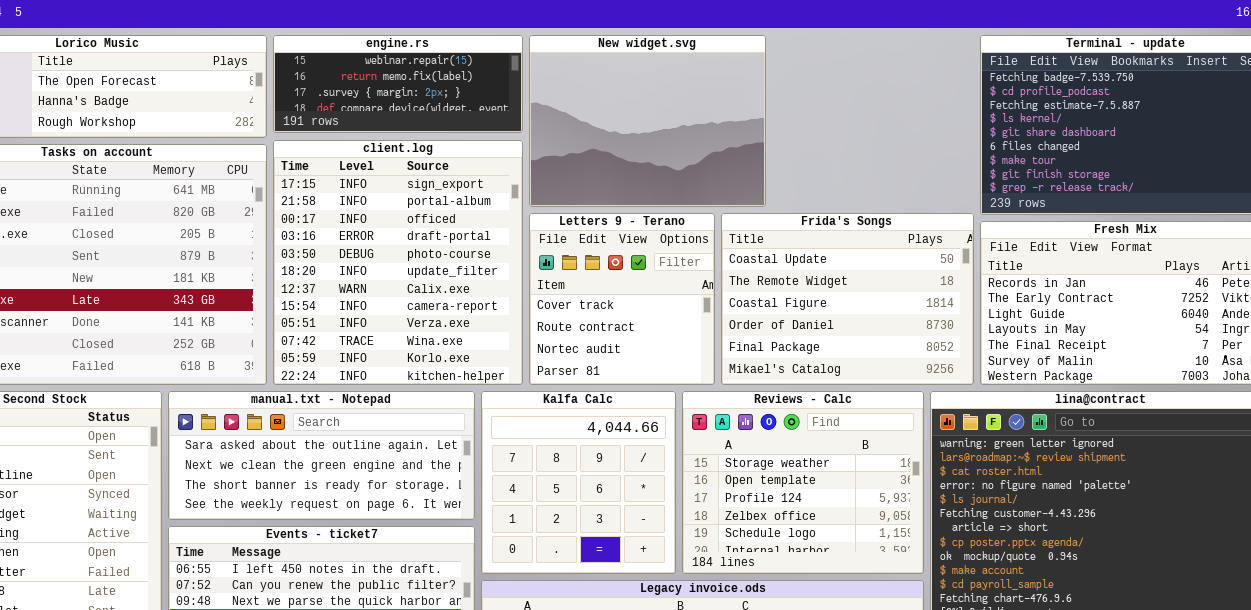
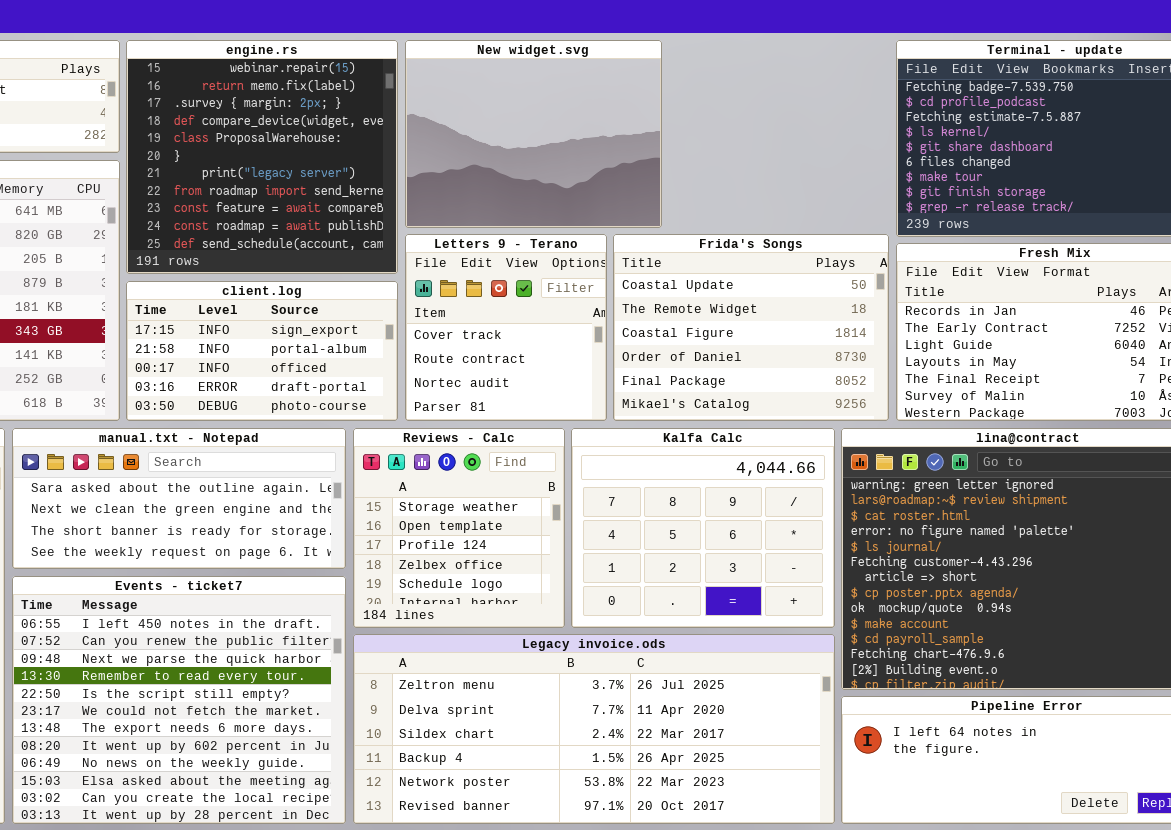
engine.rs: [273,35,523,133] -> [126,40,398,274], resized
client.log: [273,140,523,385] -> [126,281,398,421], resized
Kalfa Calc: [481,391,676,574] -> [571,428,835,628], moved, resized
Reviews - Calc: [682,391,924,574] -> [353,428,565,628], moved, resized

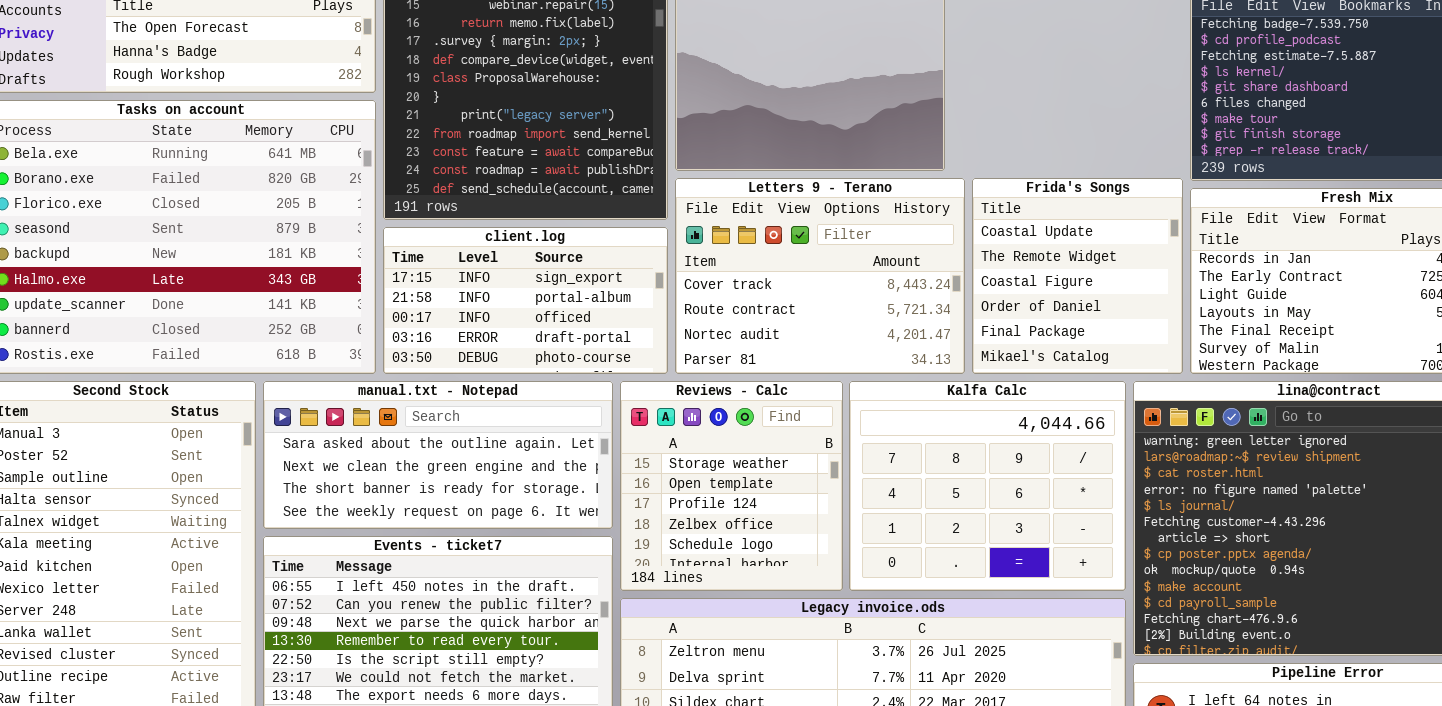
Letters 9 - Terano: [405,234,607,421] -> [675,178,965,374], resized
Frida's Songs: [613,234,889,421] -> [972,178,1183,374], resized

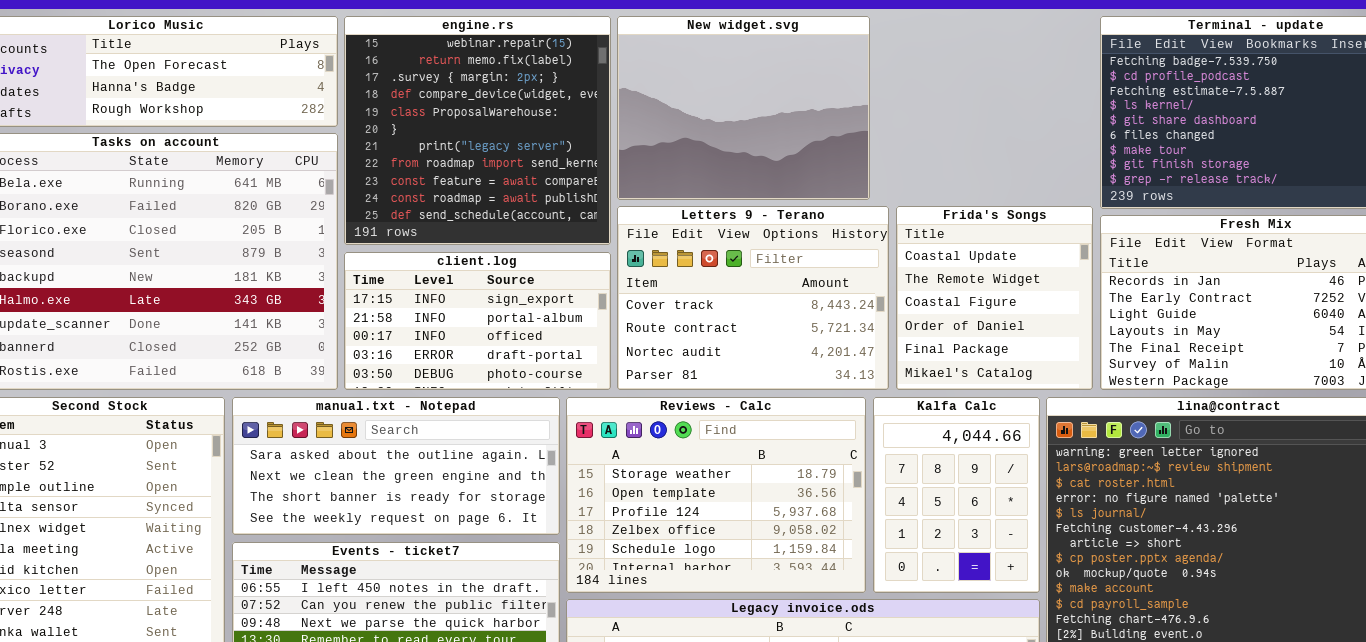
Reviews - Calc: [620,381,843,591] -> [566,397,866,593], resized
Kalfa Calc: [849,381,1126,591] -> [873,397,1040,593], resized

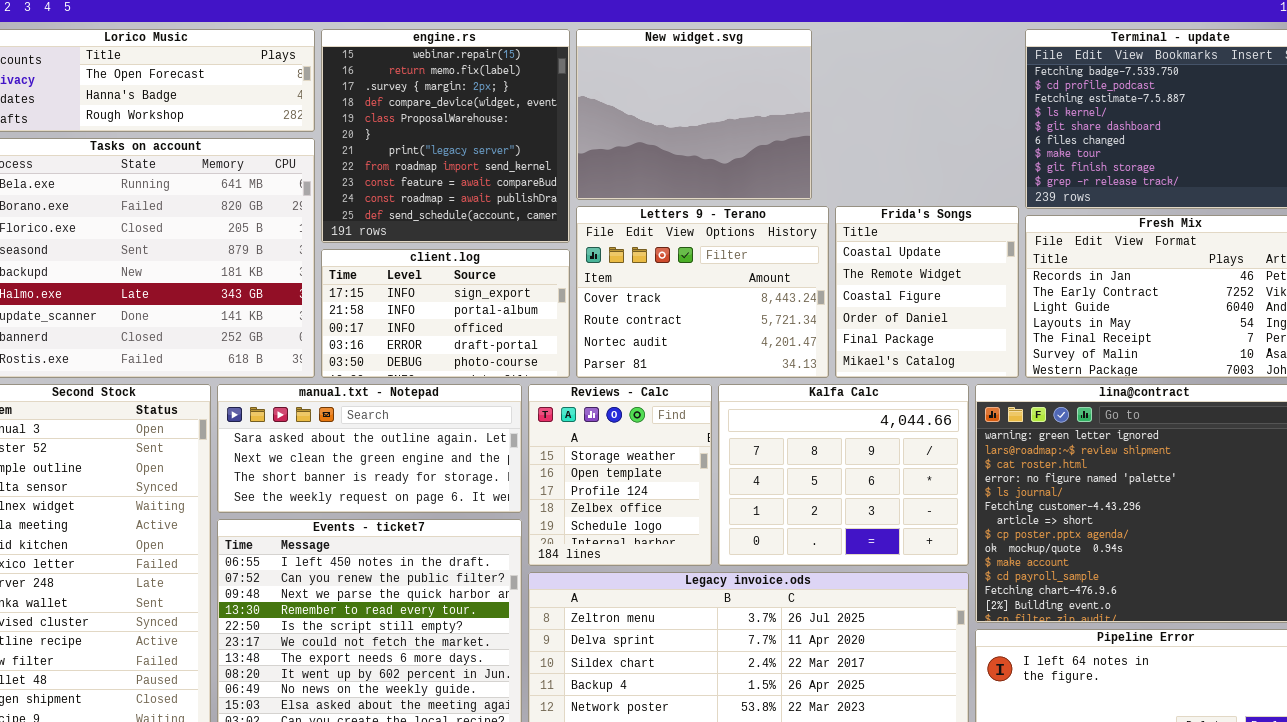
Reviews - Calc: [566,397,866,593] -> [528,384,712,566], resized
Kalfa Calc: [873,397,1040,593] -> [718,384,969,566], resized

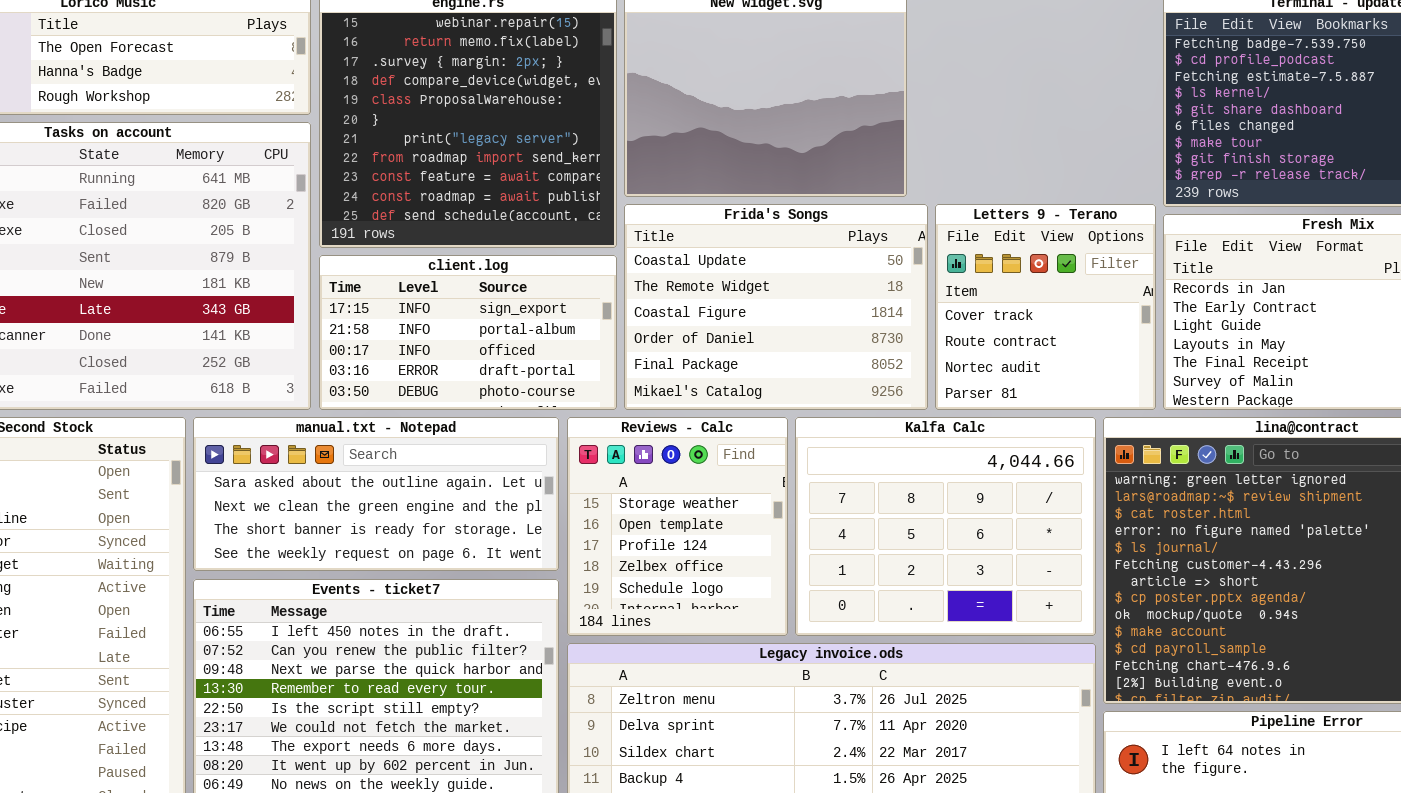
Letters 9 - Terano: [576,206,829,378] -> [935,204,1156,410], moved, resized
Frida's Songs: [835,206,1019,378] -> [624,204,928,410], moved, resized

